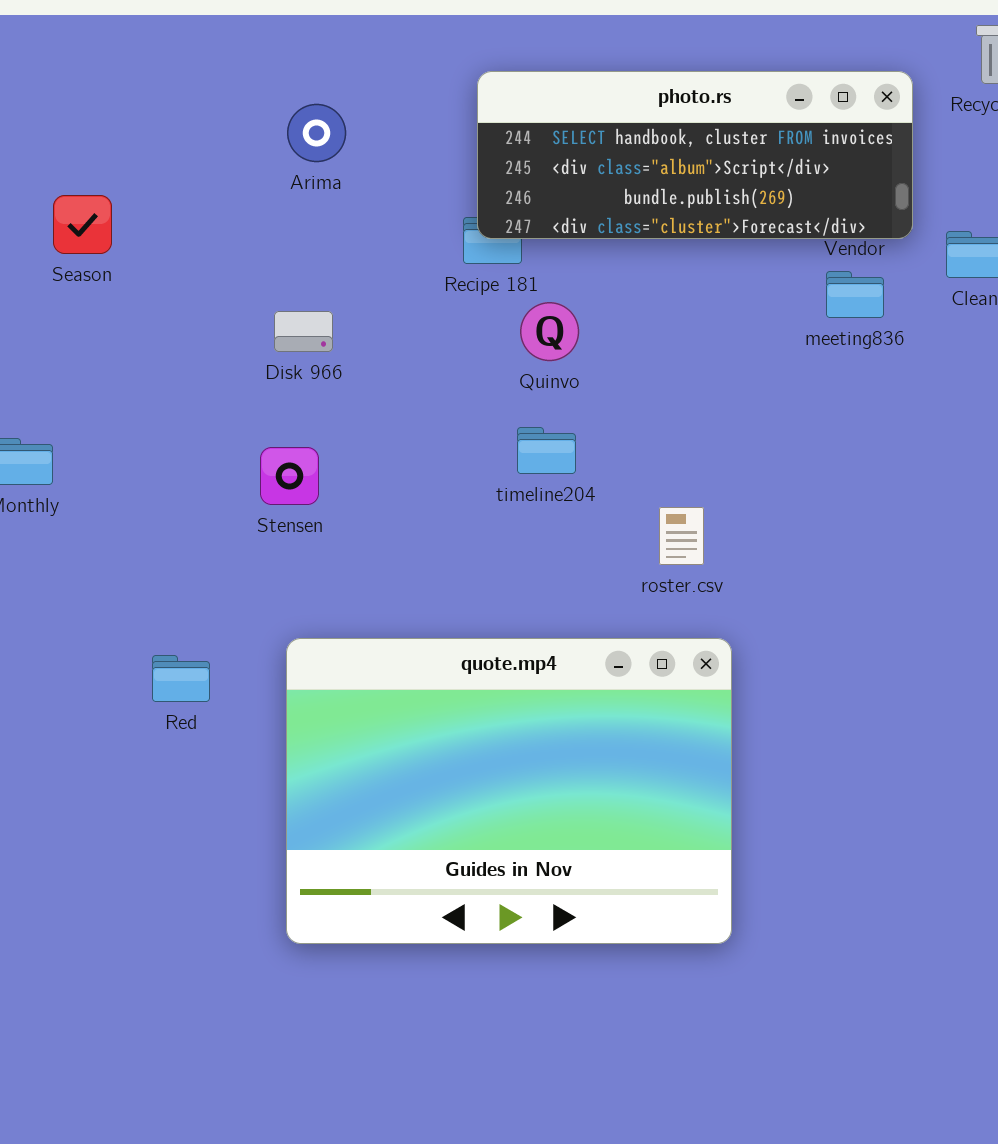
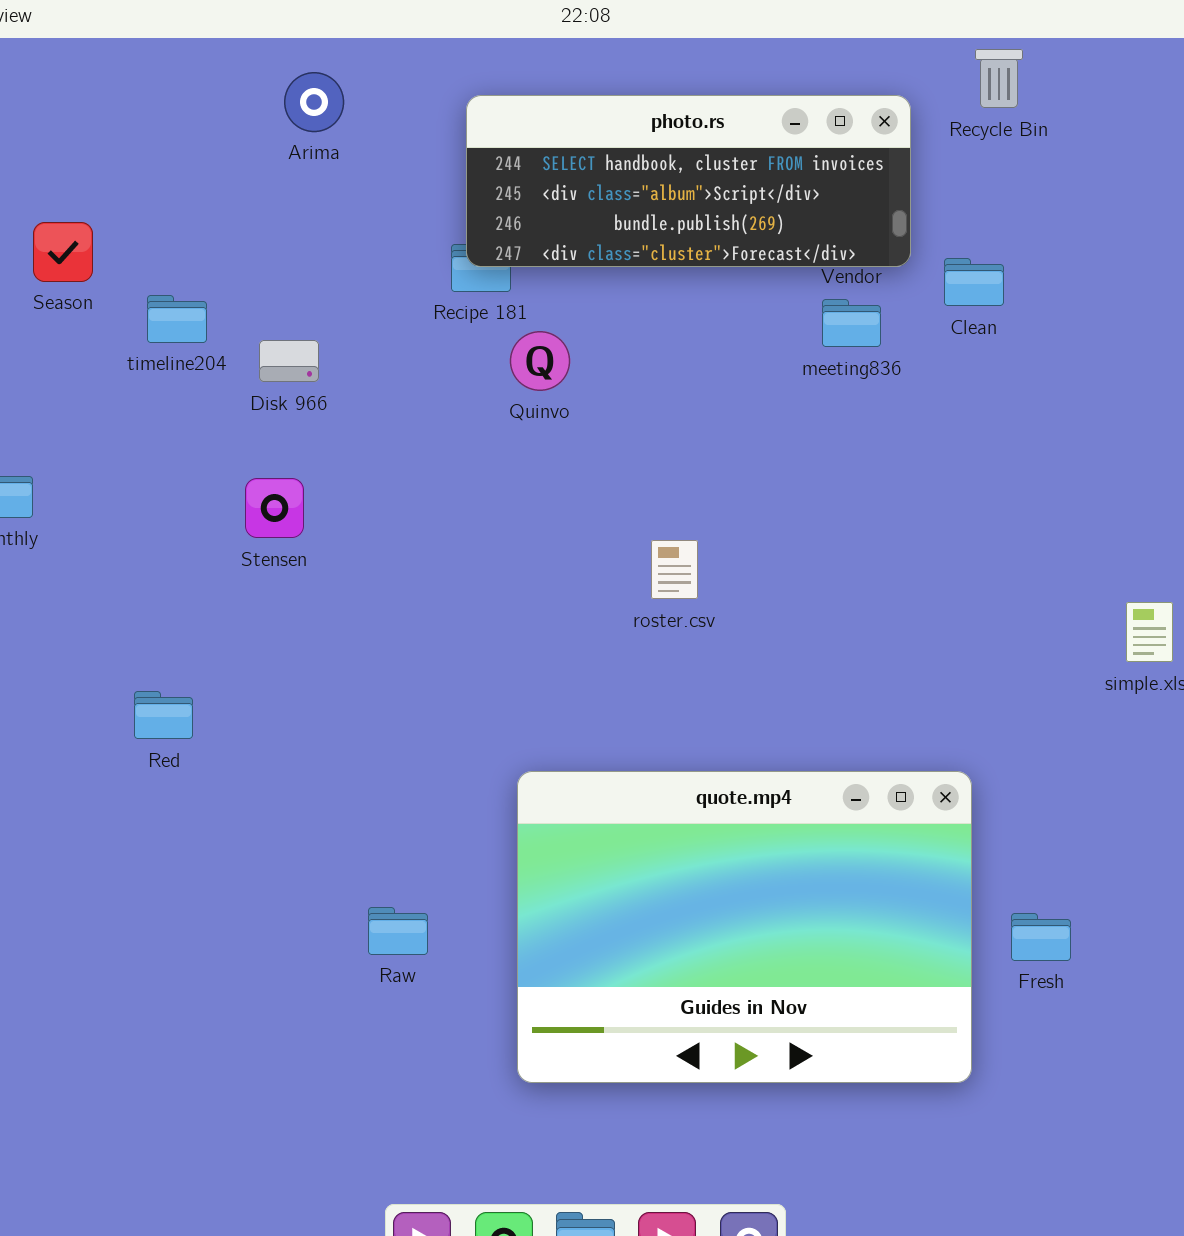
Arima: [287,104,346,162] -> [284,72,344,132], moved
timeline204: [517,427,576,474] -> [147,295,207,343], moved
quote.mp4: [286,638,732,944] -> [517,771,972,1083], moved

